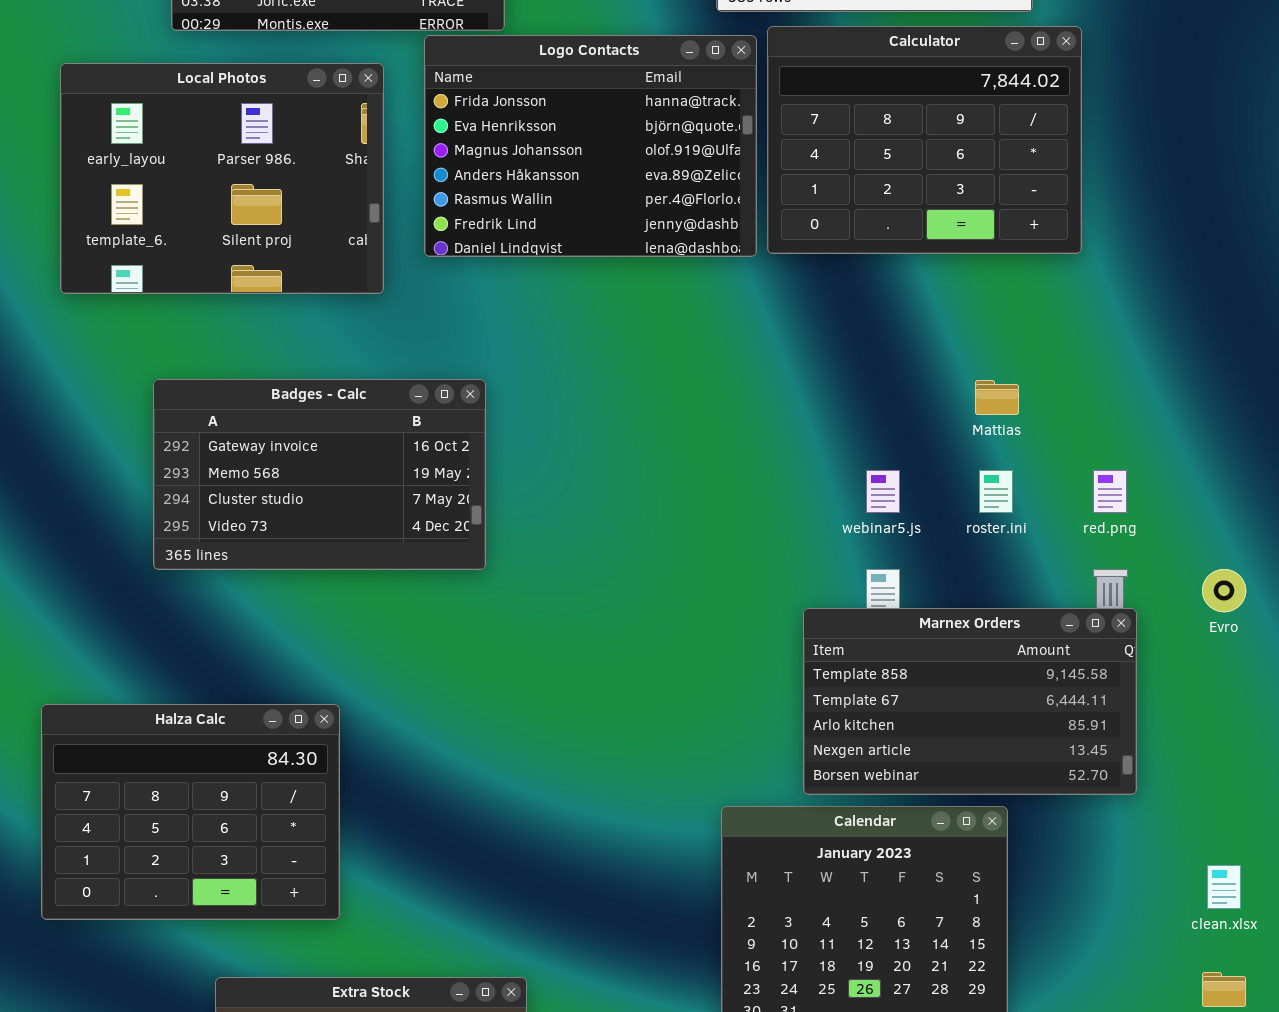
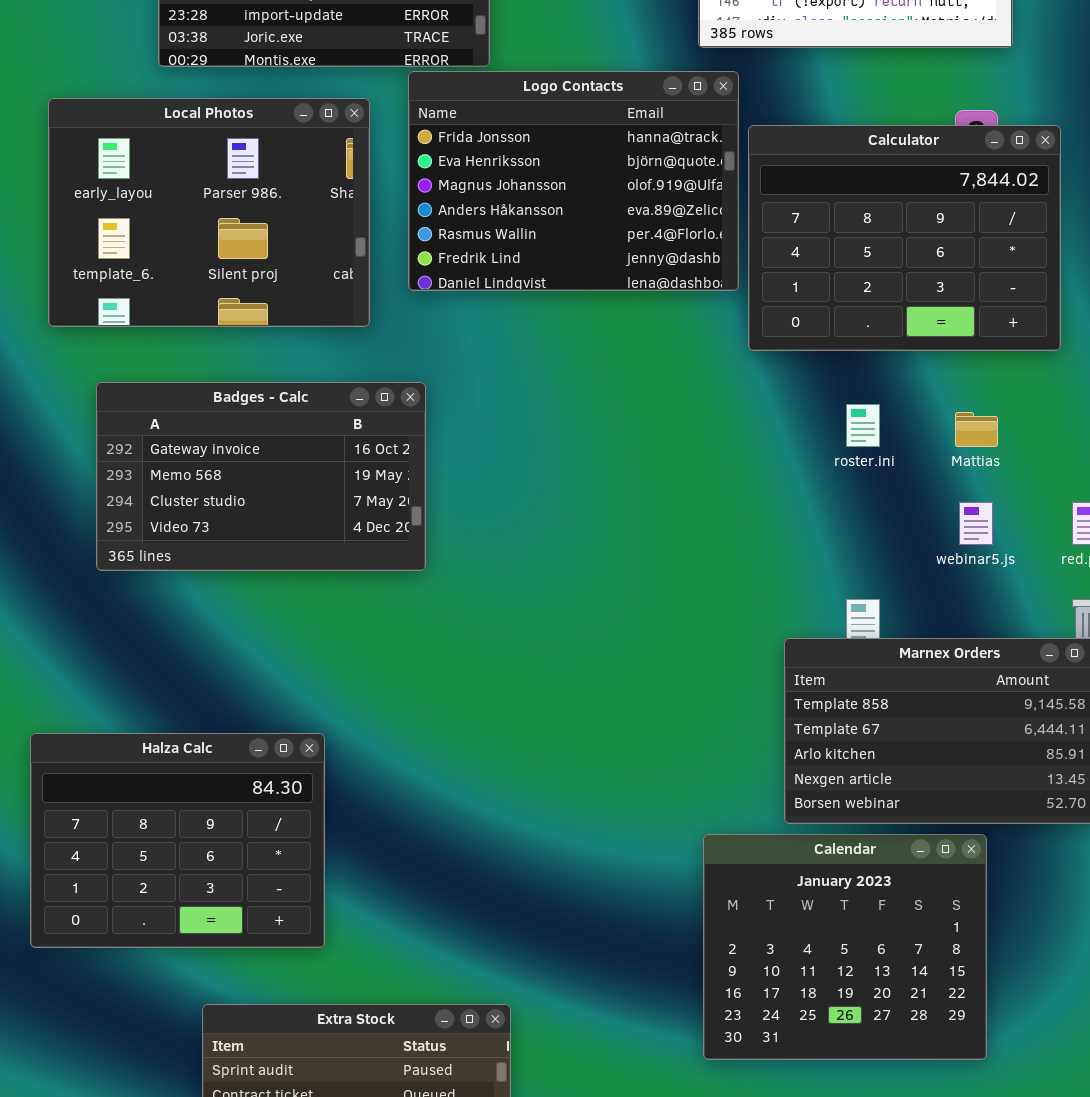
Calculator: [767,26,1082,254] -> [748,125,1061,351], moved
Badges - Calc: [153,379,486,570] -> [96,382,426,571], moved
webinar5.js: [866,470,900,513] -> [959,502,993,545], moved
roster.ini: [979,470,1013,513] -> [846,404,880,447], moved

